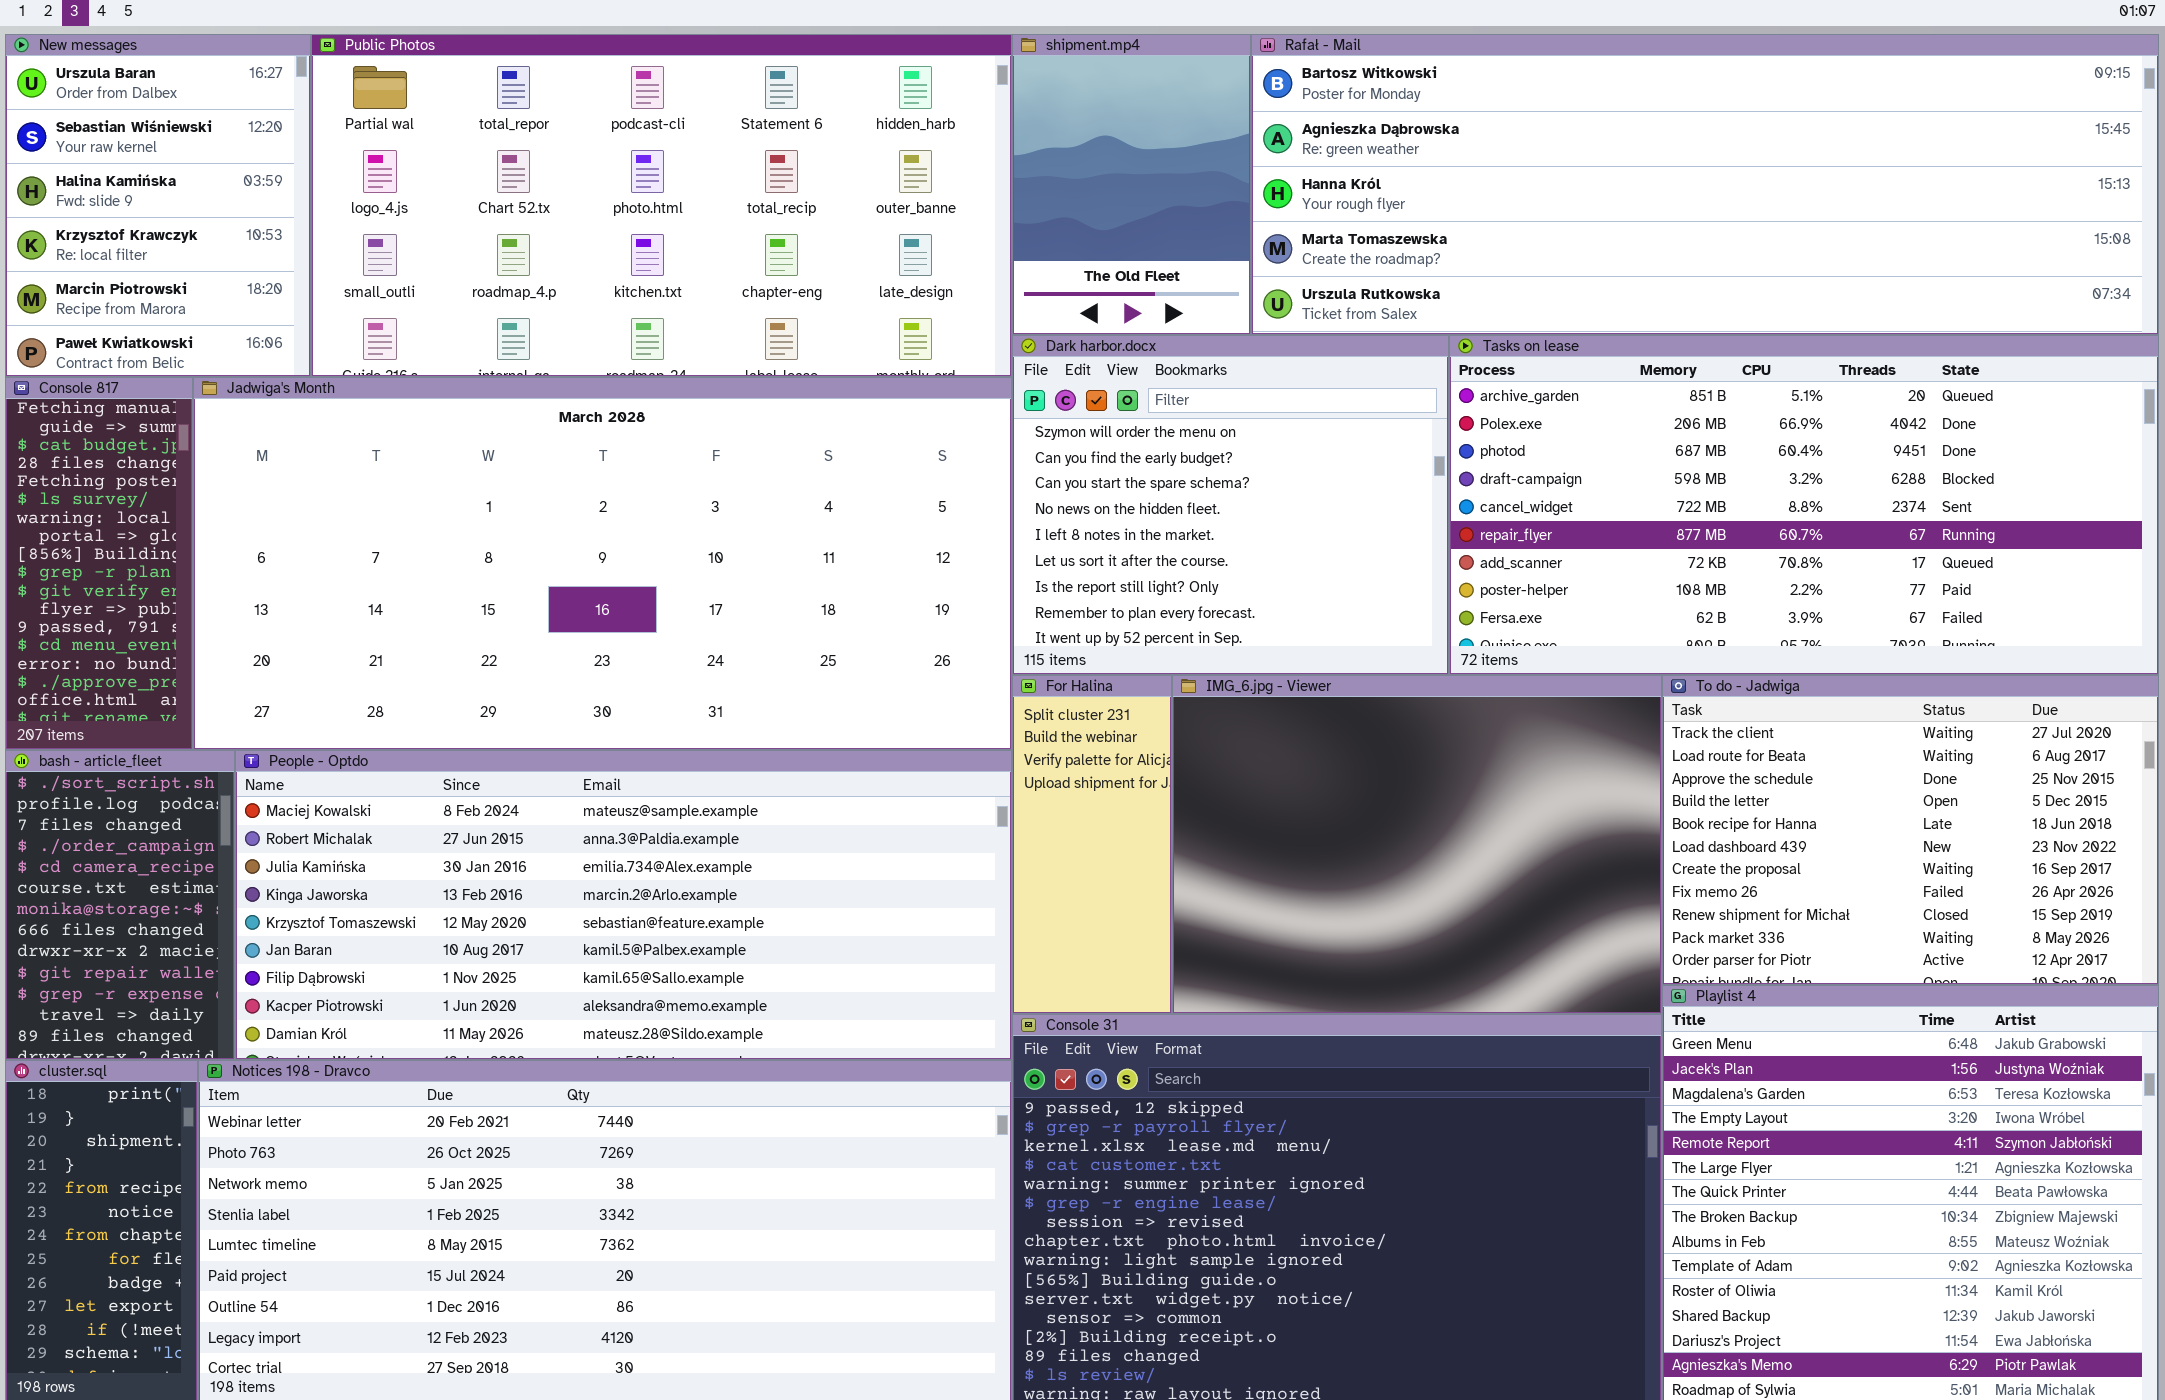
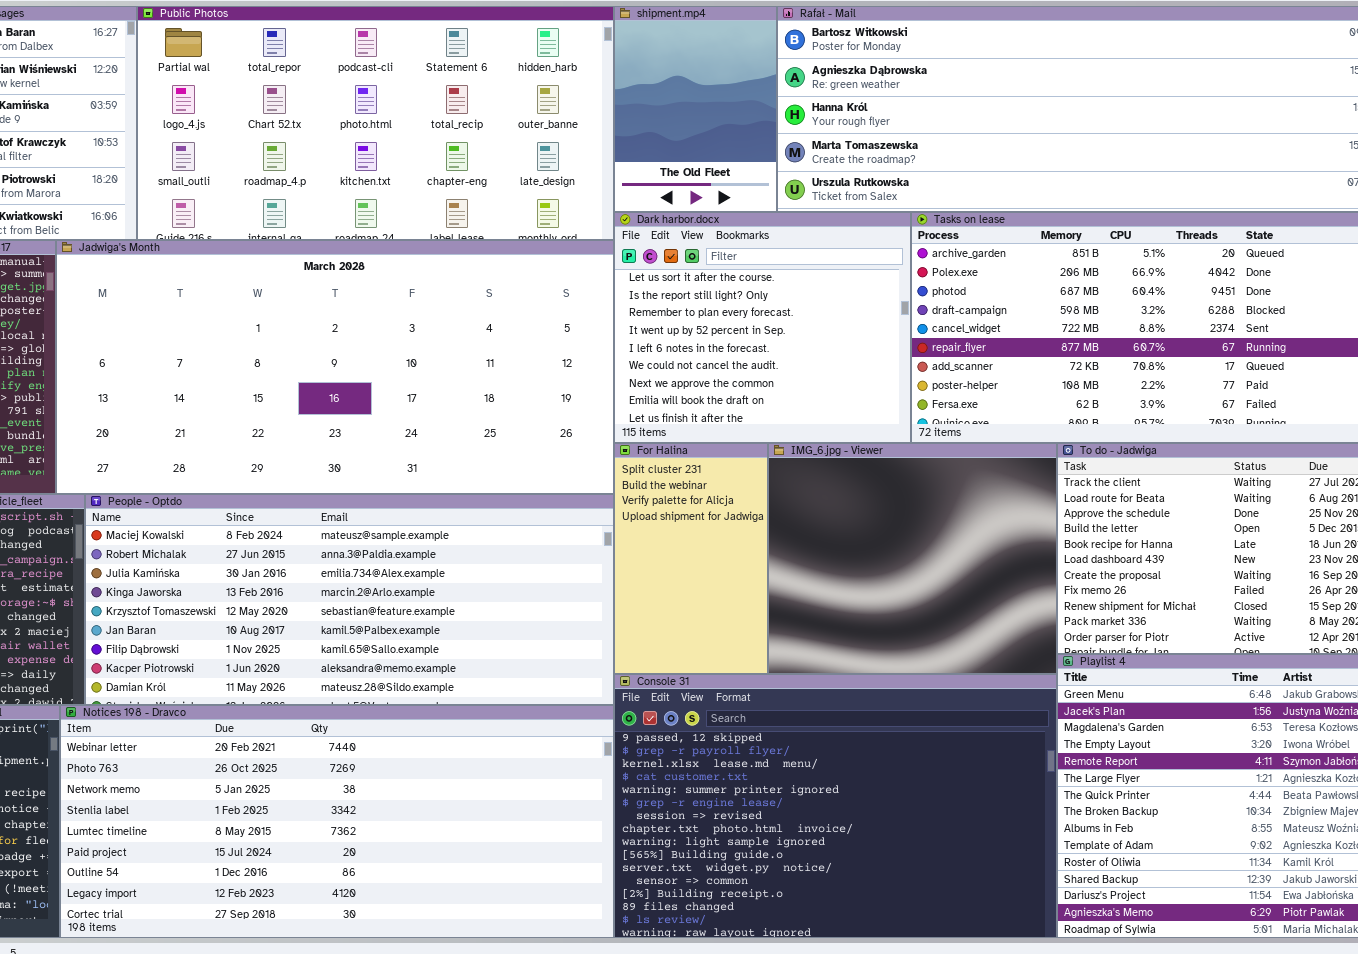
Dark harbor.docx: [1012,335,1449,675] -> [614,212,911,443], scrolled down 5 rows
For Halina: [1012,675,1172,1014] -> [614,443,768,674], resized
IMG_6.jpg - Viewer: [1172,675,1662,1014] -> [768,443,1057,674], resized

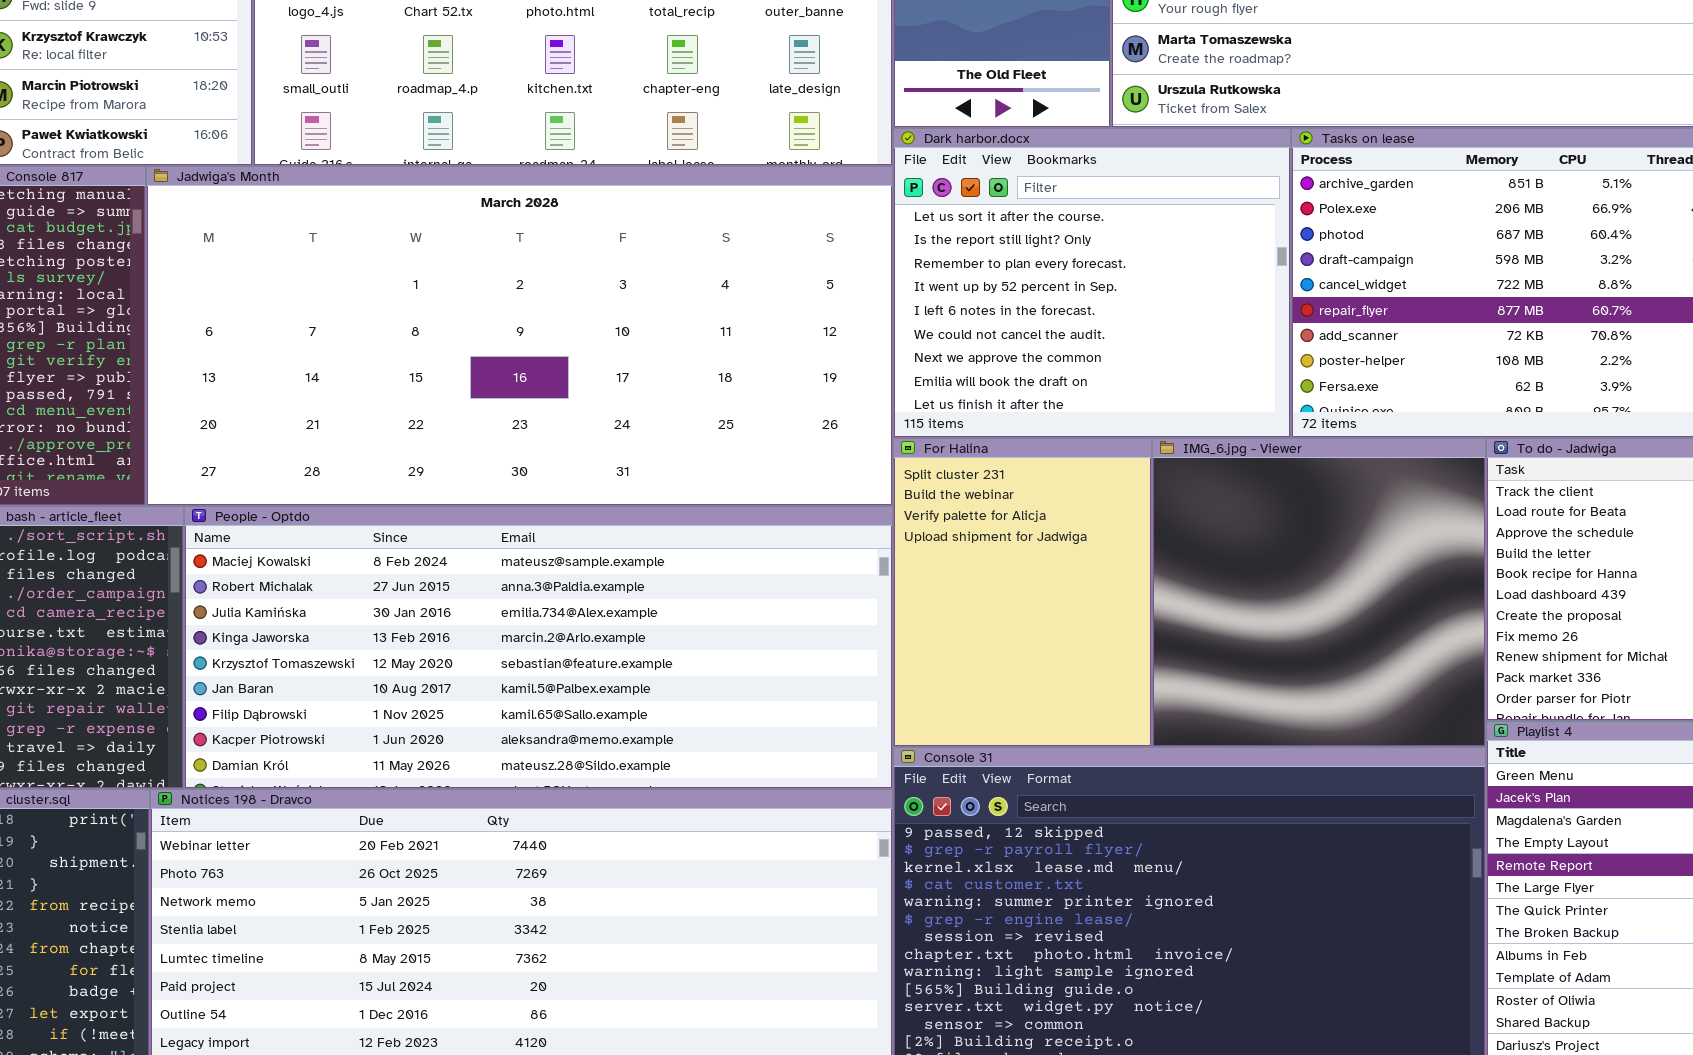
For Halina: [614,443,768,674] -> [893,438,1152,747], resized
IMG_6.jpg - Viewer: [768,443,1057,674] -> [1152,438,1486,747], resized

